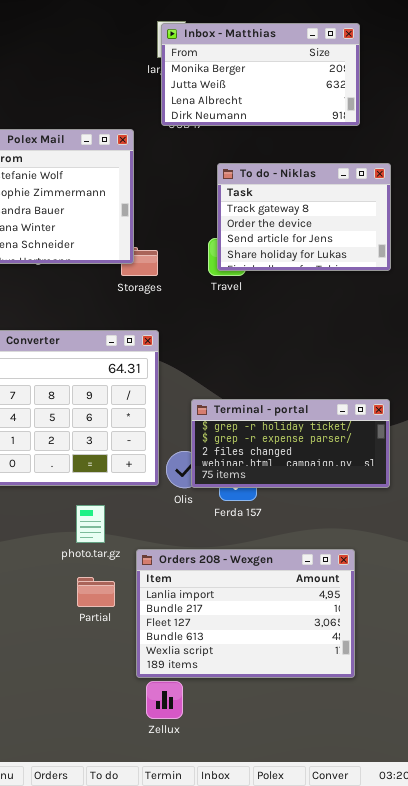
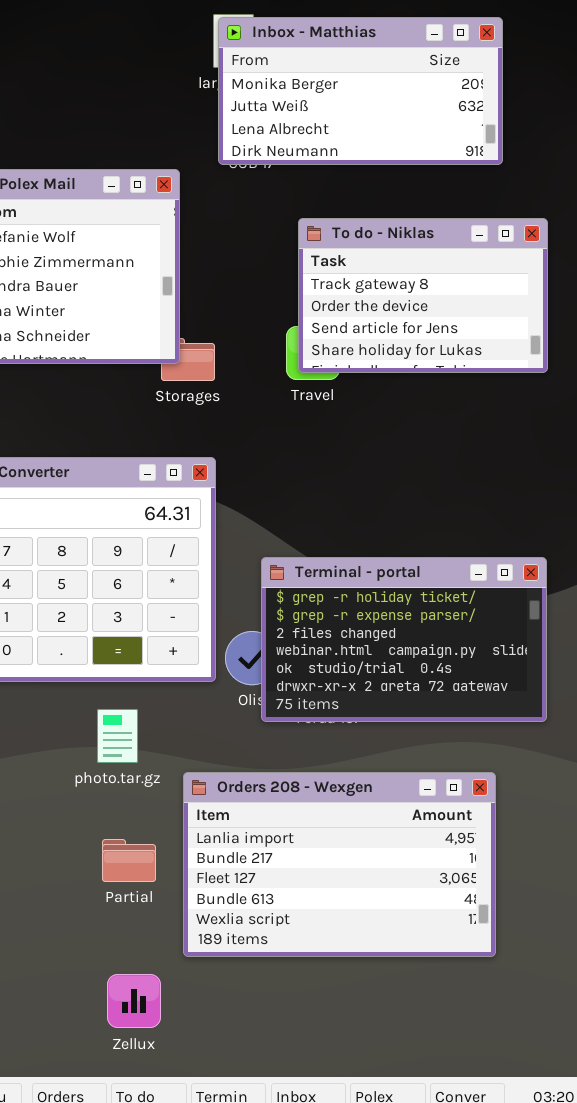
Terminal - portal: [191,399,390,488] -> [261,557,547,722], resized
Partial: [77,577,115,607] -> [102,839,156,882], moved
Zellux: [146,681,183,719] -> [107,974,161,1028], moved

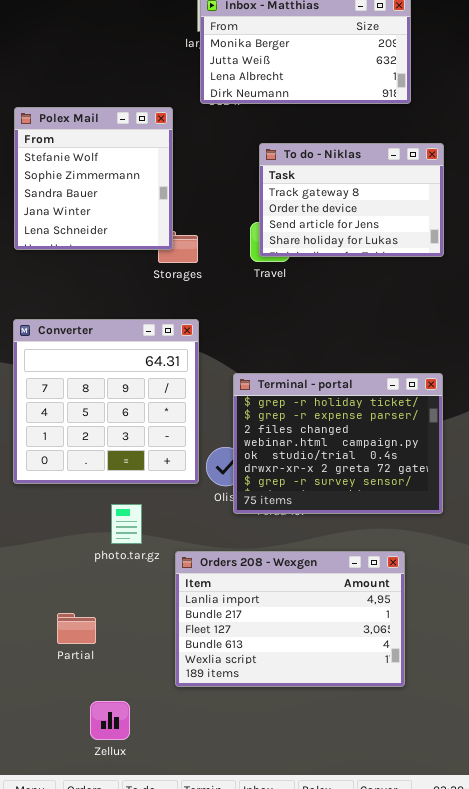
Terminal - portal: [261,557,547,722] -> [233,373,443,514], resized
Partial: [102,839,156,882] -> [57,613,96,644], moved
Zellux: [107,974,161,1028] -> [90,701,130,740], moved

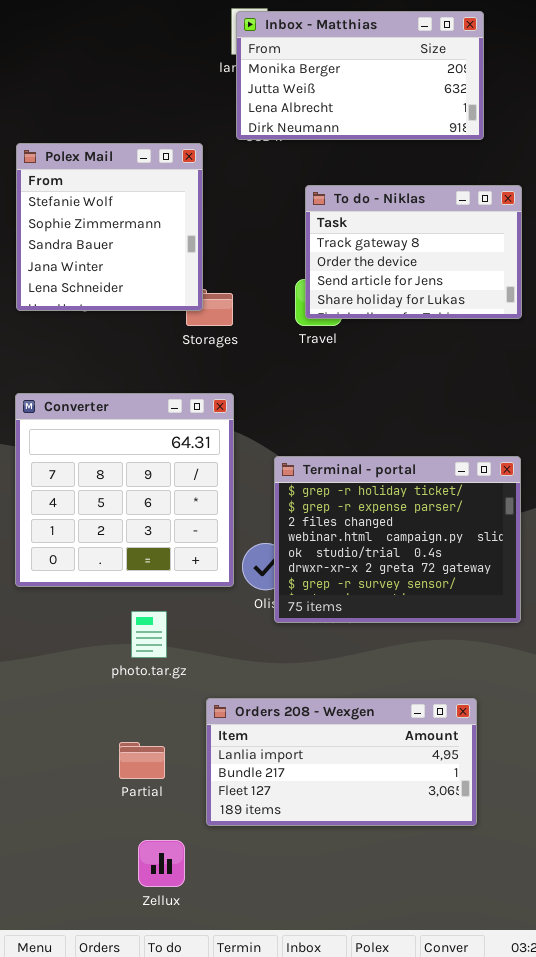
Orders 208 - Wexgen: [175,551,405,687] -> [206,698,477,826], resized
Partial: [57,613,96,644] -> [119,742,165,779], moved
Zellux: [90,701,130,740] -> [138,840,185,887], moved

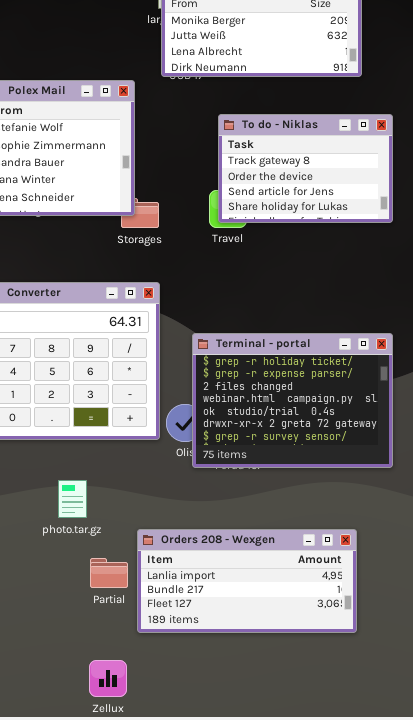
photo.tar.gz: [131,611,167,658] -> [58,480,87,518], moved
Partial: [119,742,165,779] -> [90,558,128,588], moved
Zellux: [138,840,185,887] -> [89,660,127,697], moved

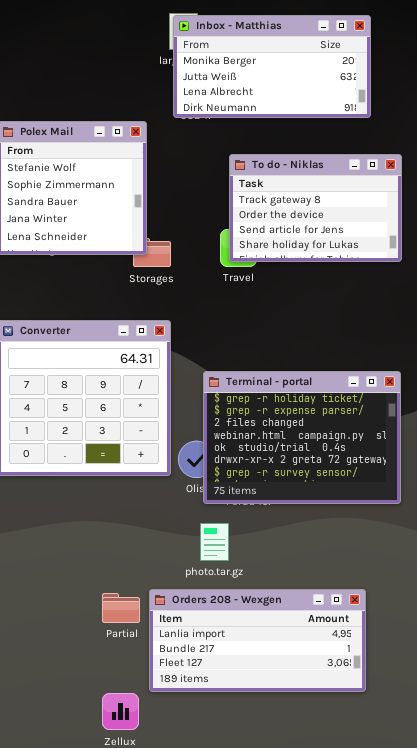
photo.tar.gz: [58,480,87,518] -> [200,523,229,561], moved
Orders 208 - Wexgen: [137,529,357,633] -> [149,589,366,692], moved

